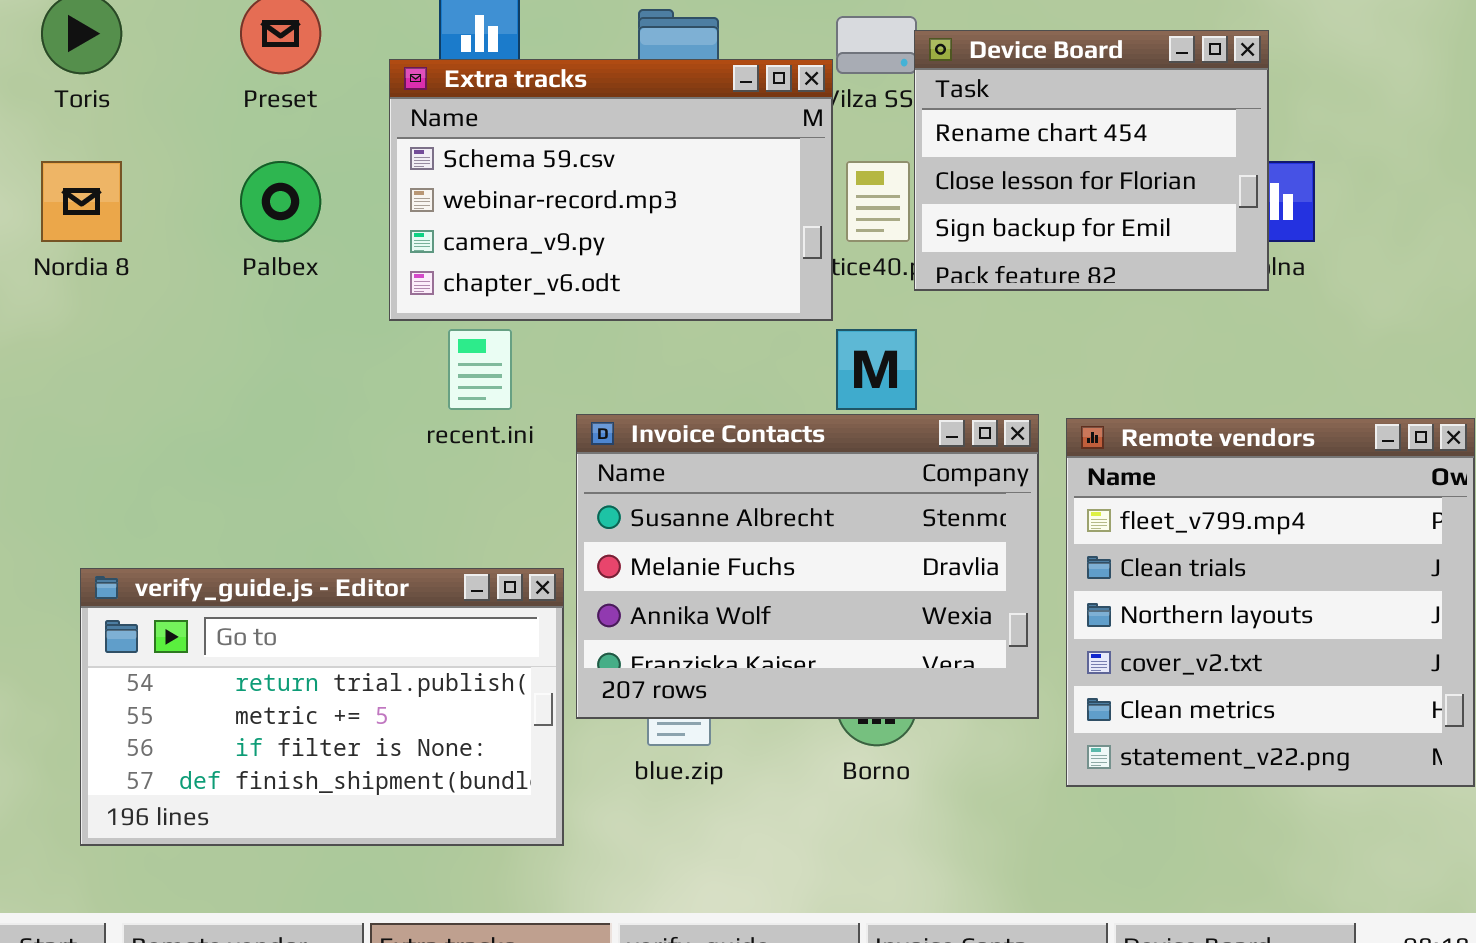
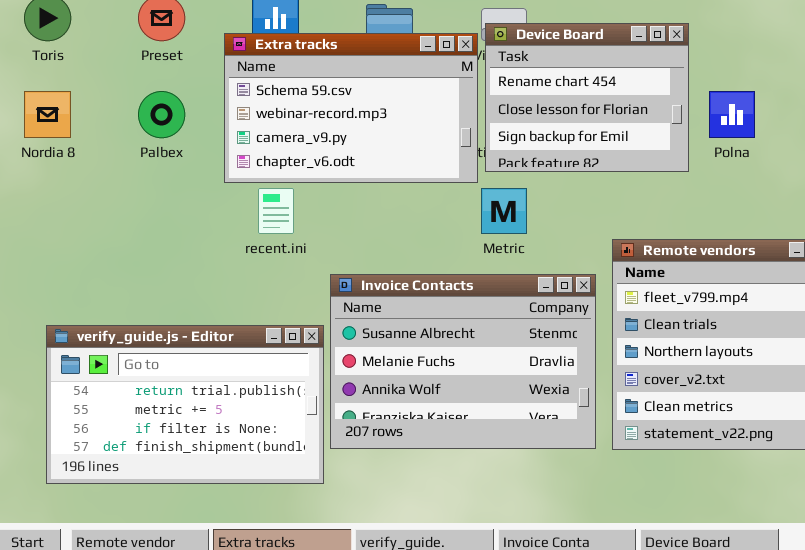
Device Board: [914,30,1269,291] -> [485,23,689,172], moved
Invoice Contacts: [576,414,1039,719] -> [330,274,596,449], moved

